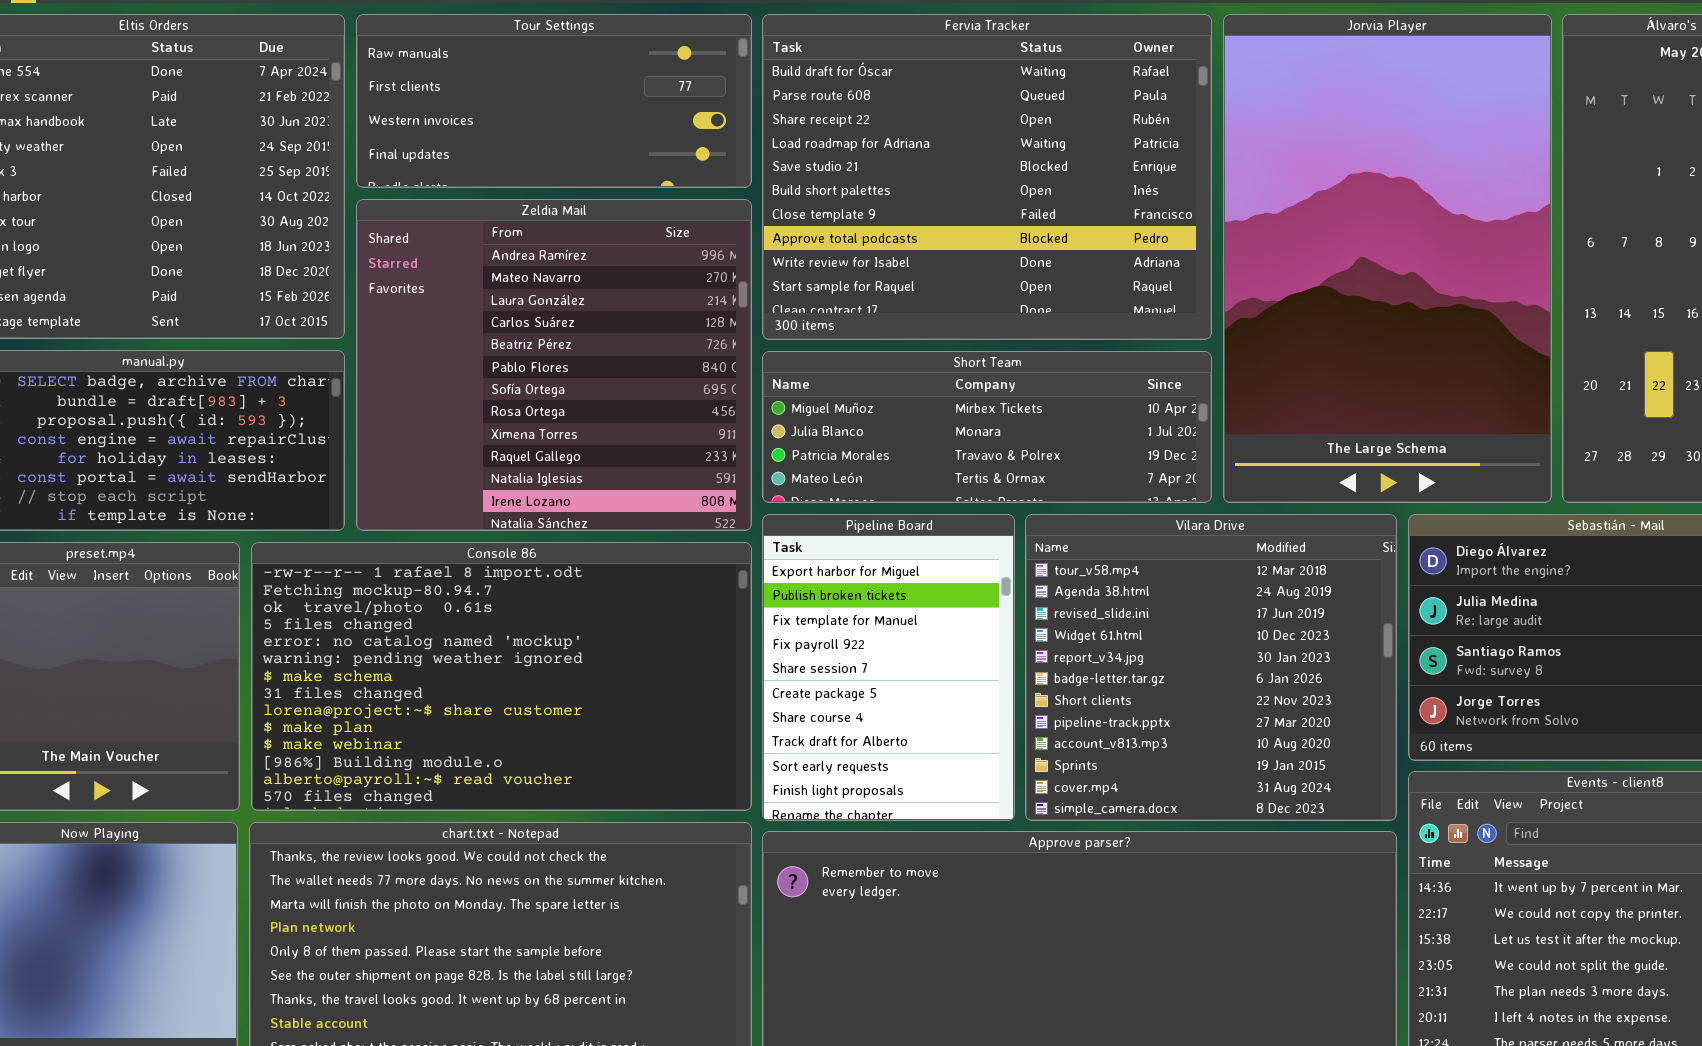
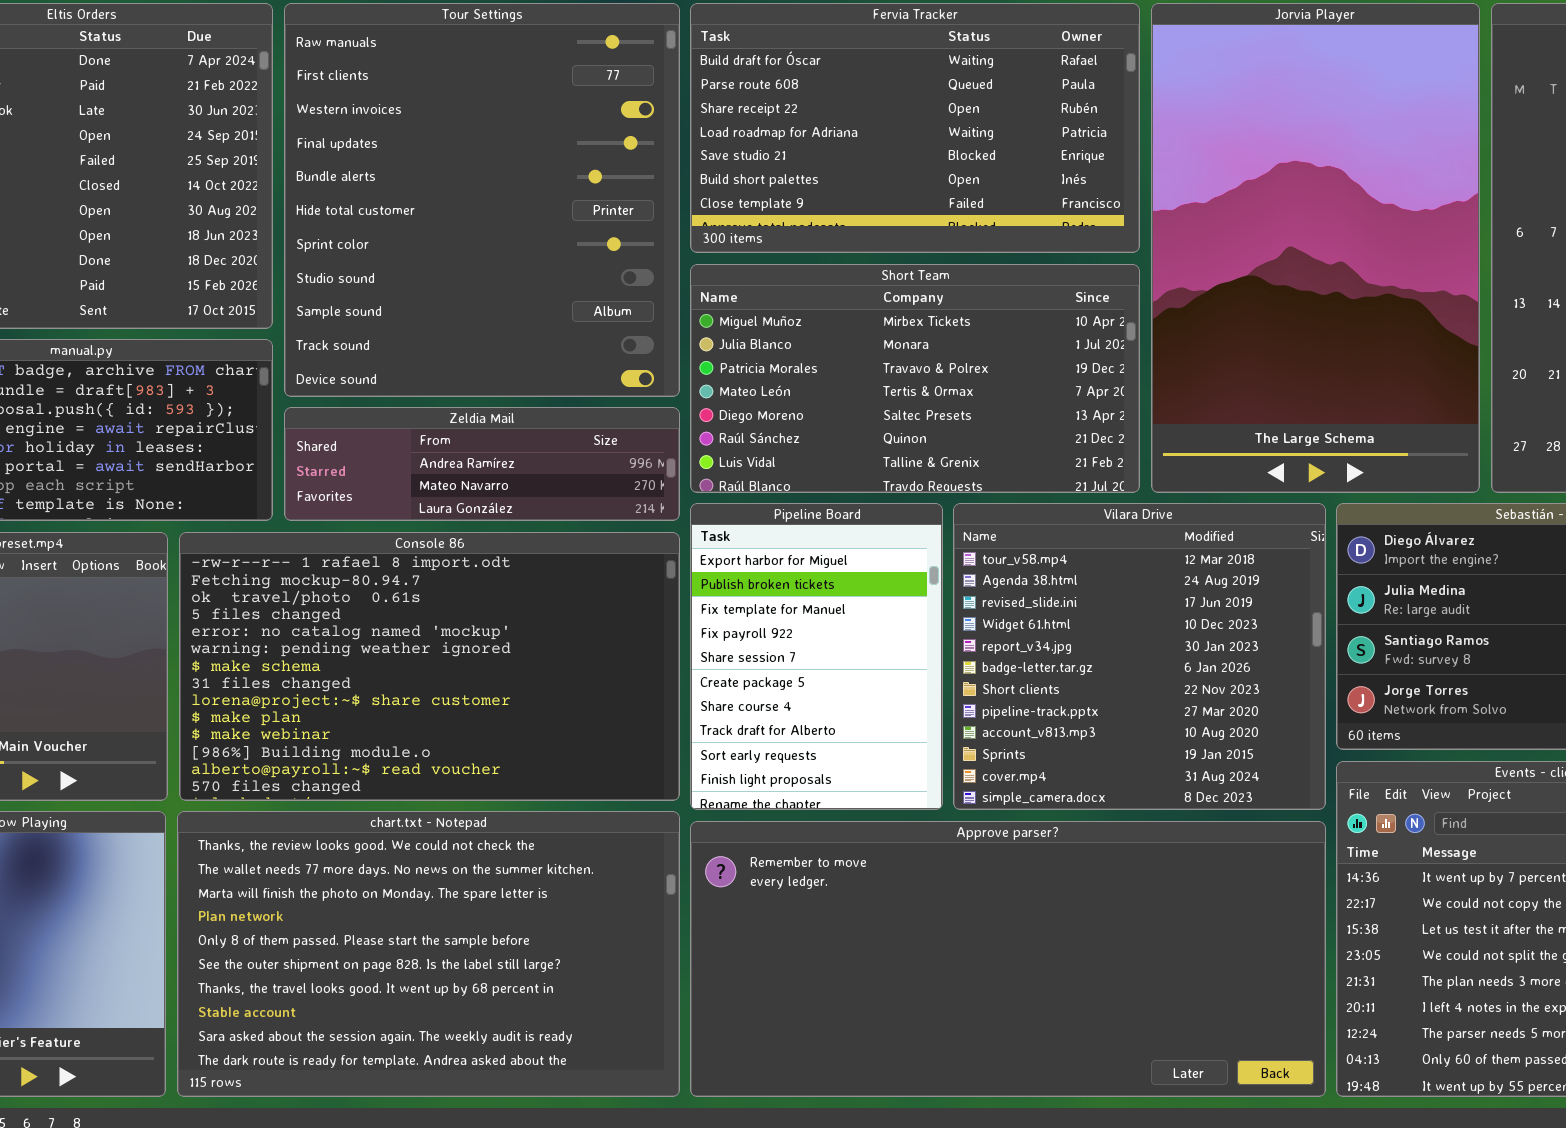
Tour Settings: [356,14,752,188] -> [284,3,680,397], resized
Fervia Tracker: [762,14,1212,340] -> [690,3,1140,253], resized
Zeldia Mail: [356,199,752,531] -> [284,407,680,521], resized
Short Team: [762,351,1212,503] -> [690,264,1140,493], resized

